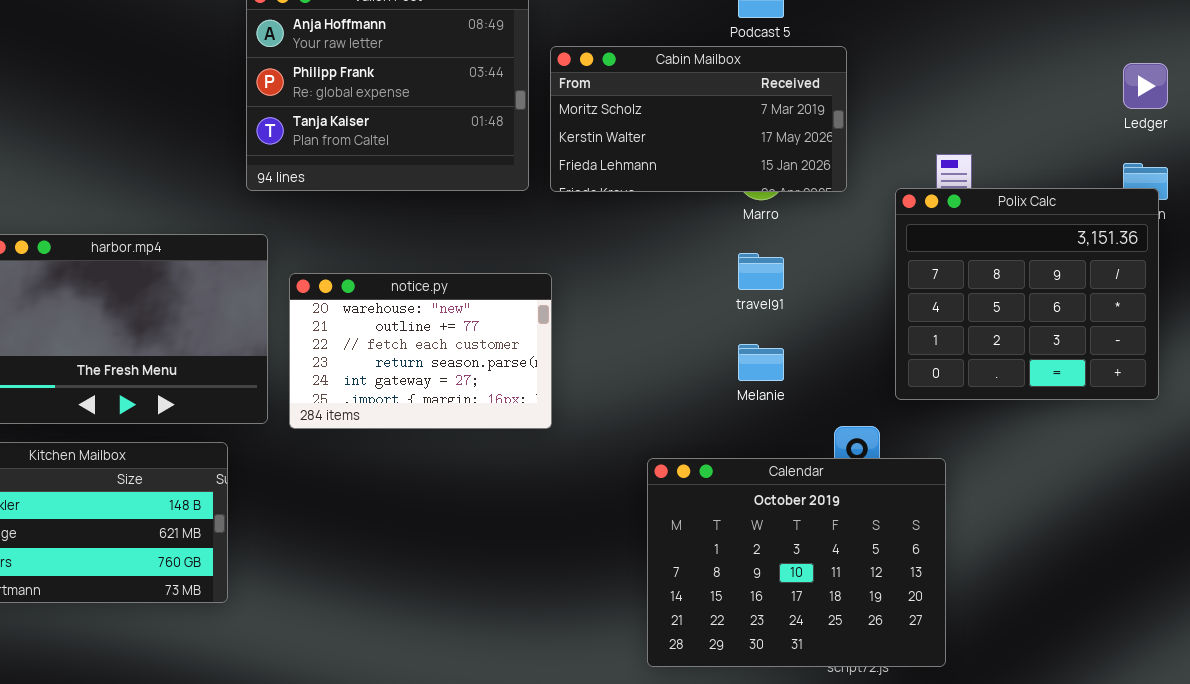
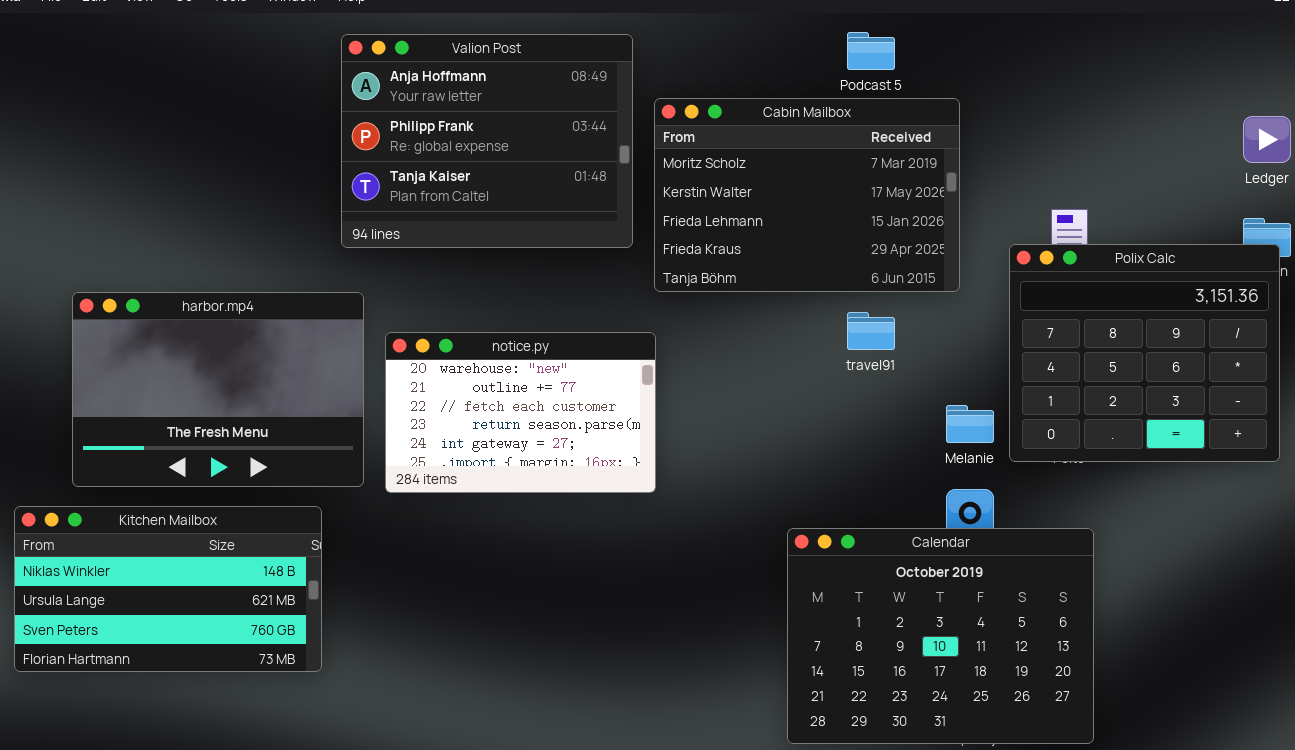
Cabin Mailbox: [550,46,847,192] -> [654,98,960,292], resized
Melanie: [738,344,784,381] -> [946,405,994,443], moved
Calendar: [647,458,946,667] -> [787,528,1094,744], moved

